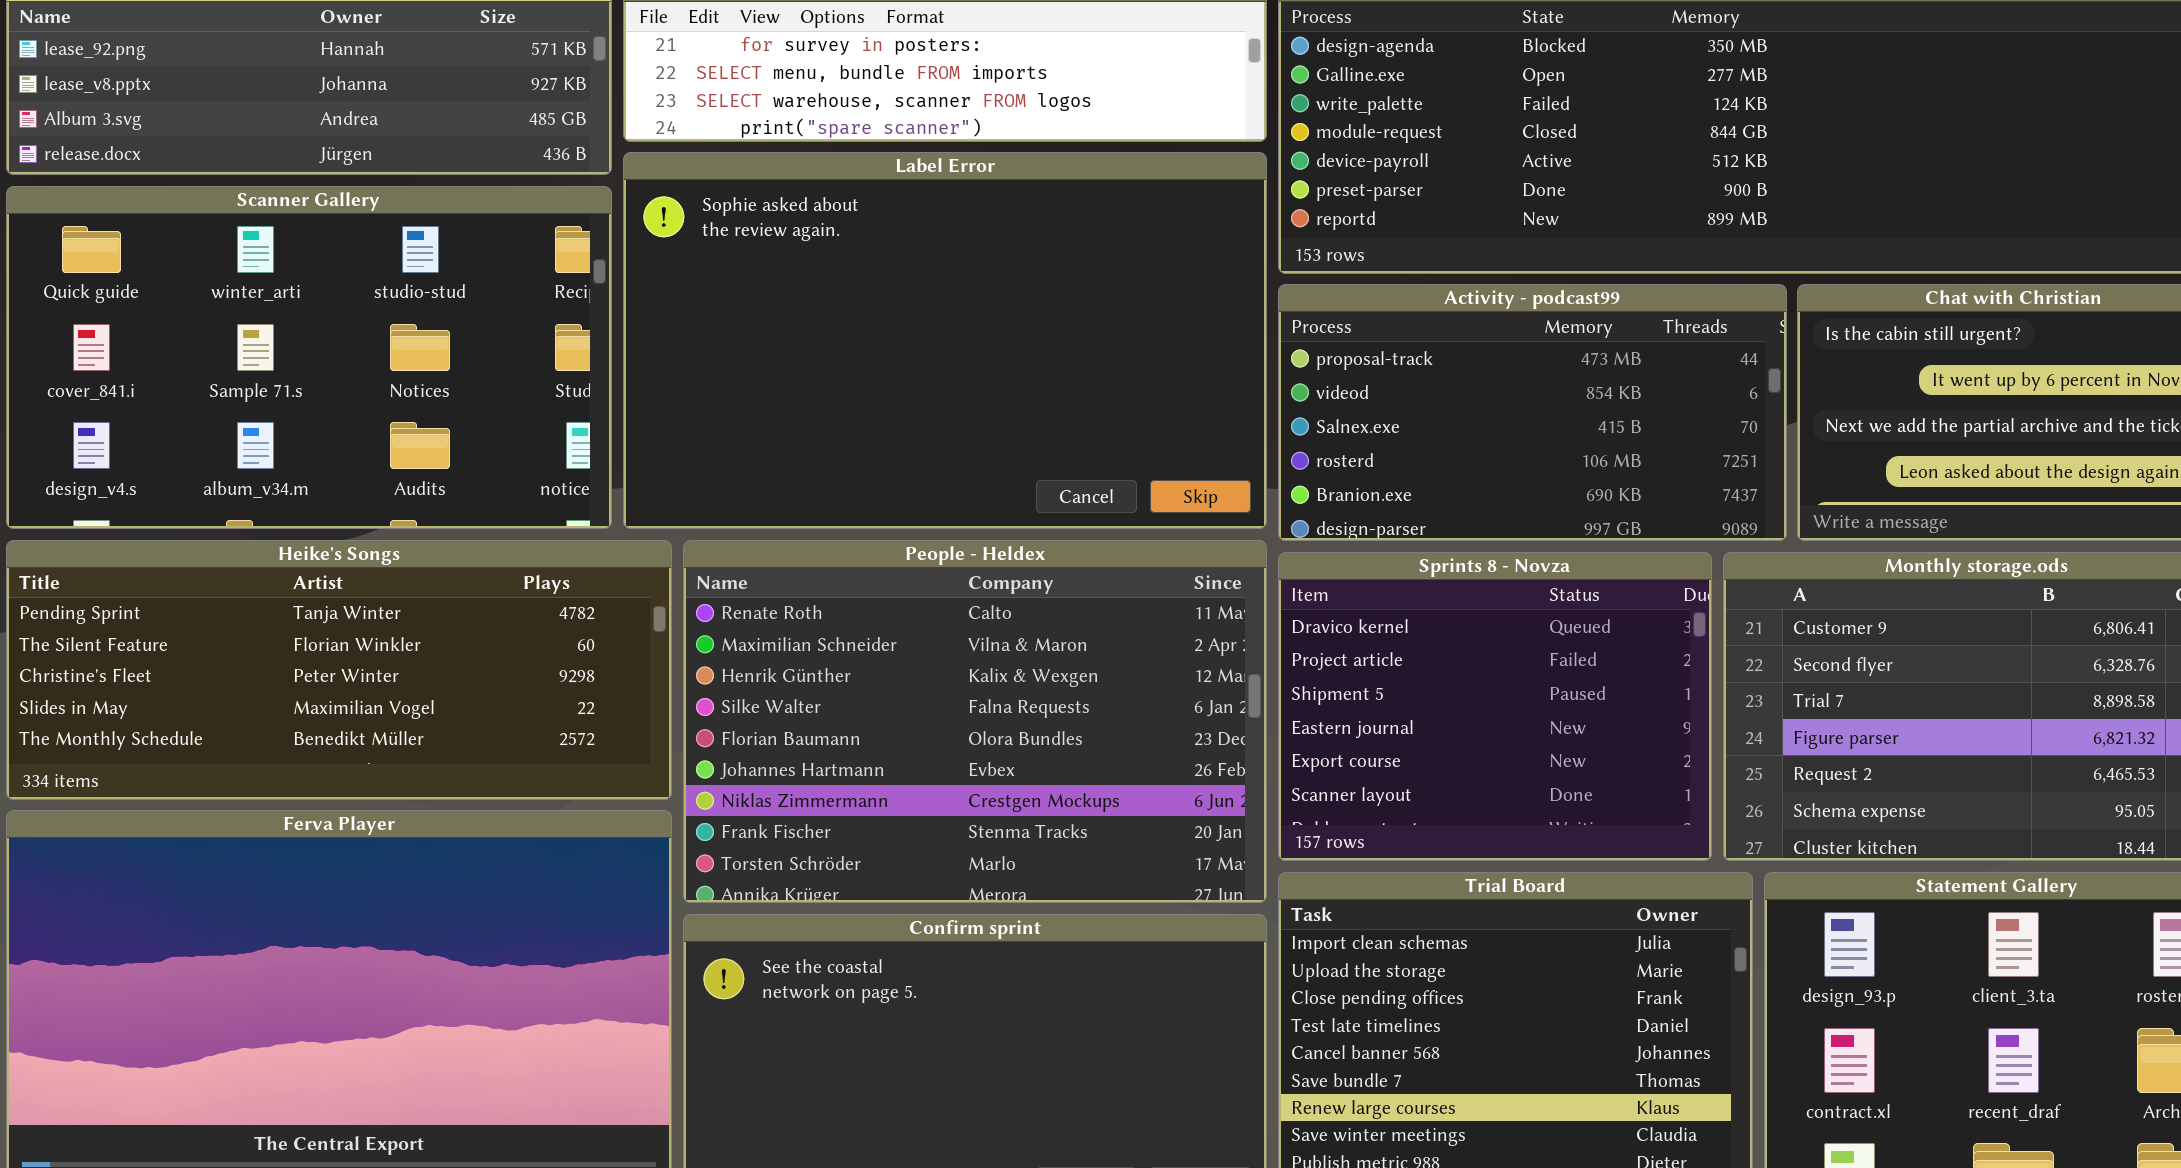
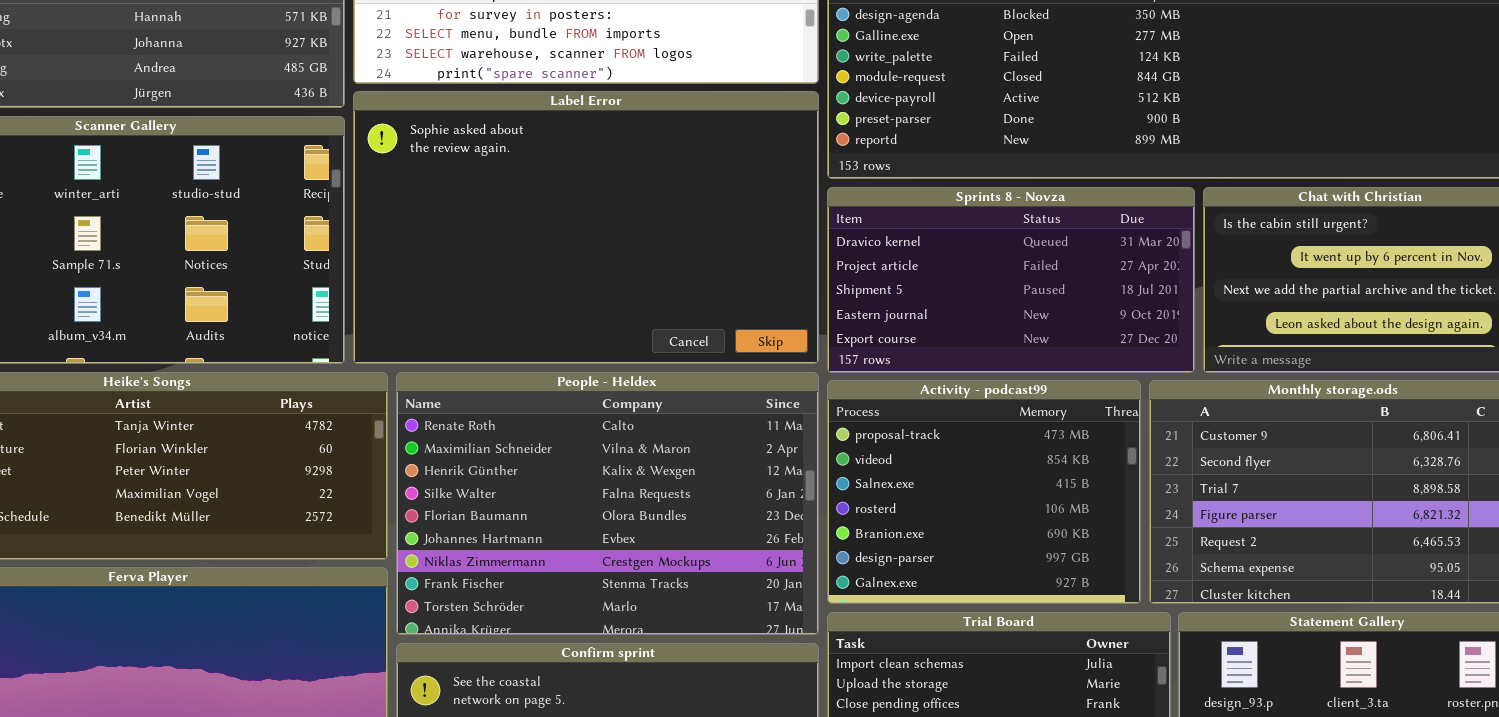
Activity - podcast99: [1278,284,1787,541] -> [827,380,1141,604], moved, resized
Sprints 8 - Novza: [1278,552,1712,861] -> [827,187,1195,373], moved, resized

